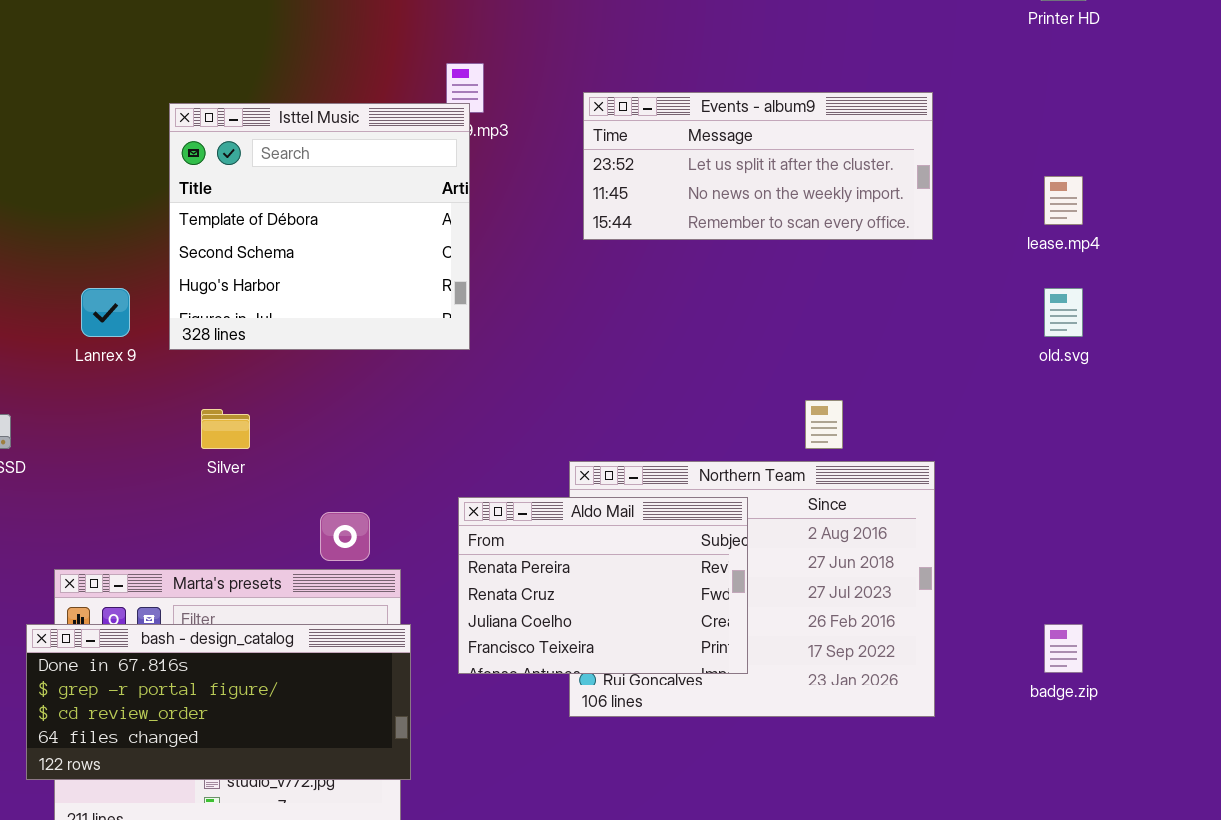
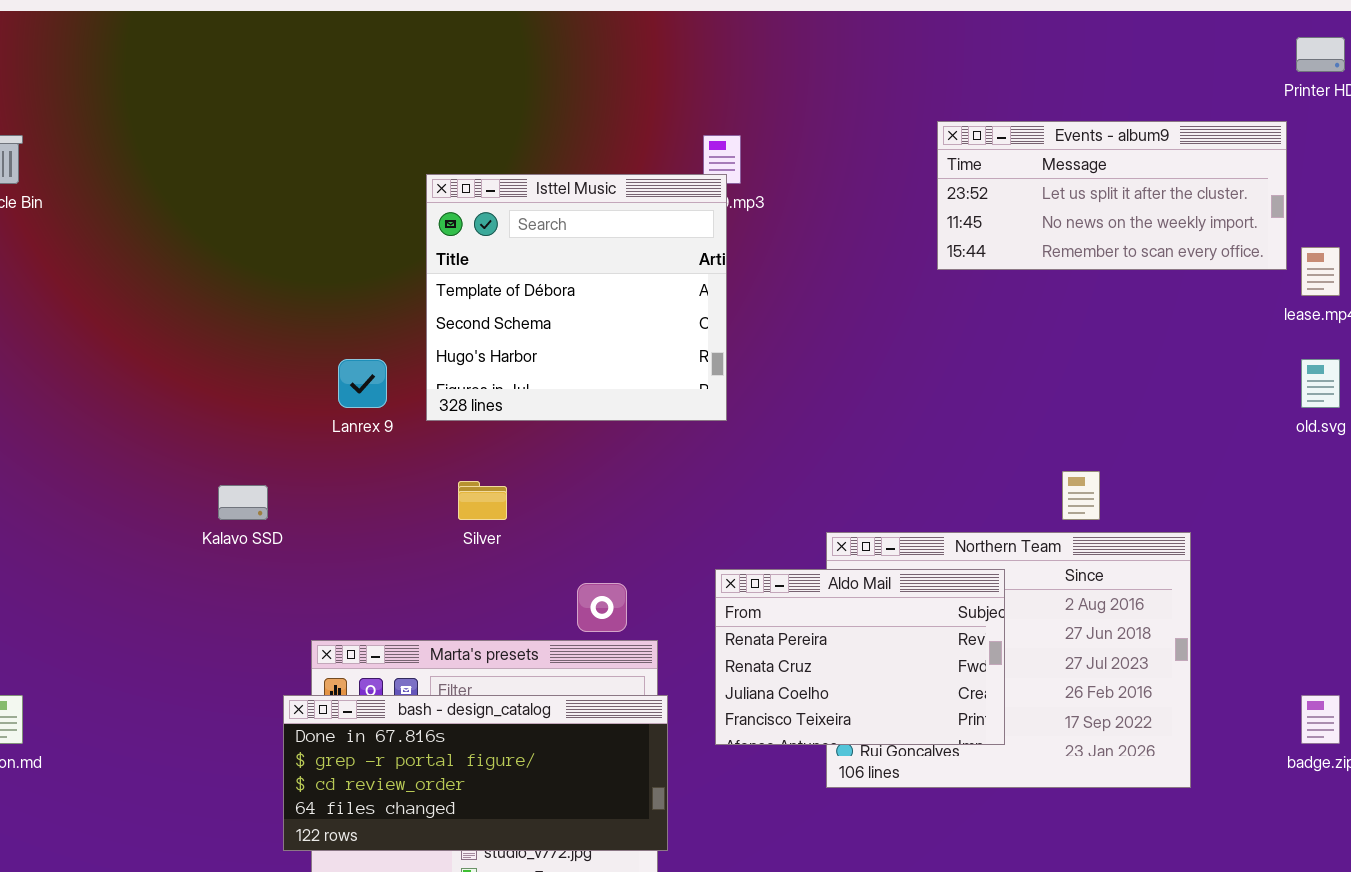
Events - album9: [583,92,933,240] -> [937,121,1287,270], moved

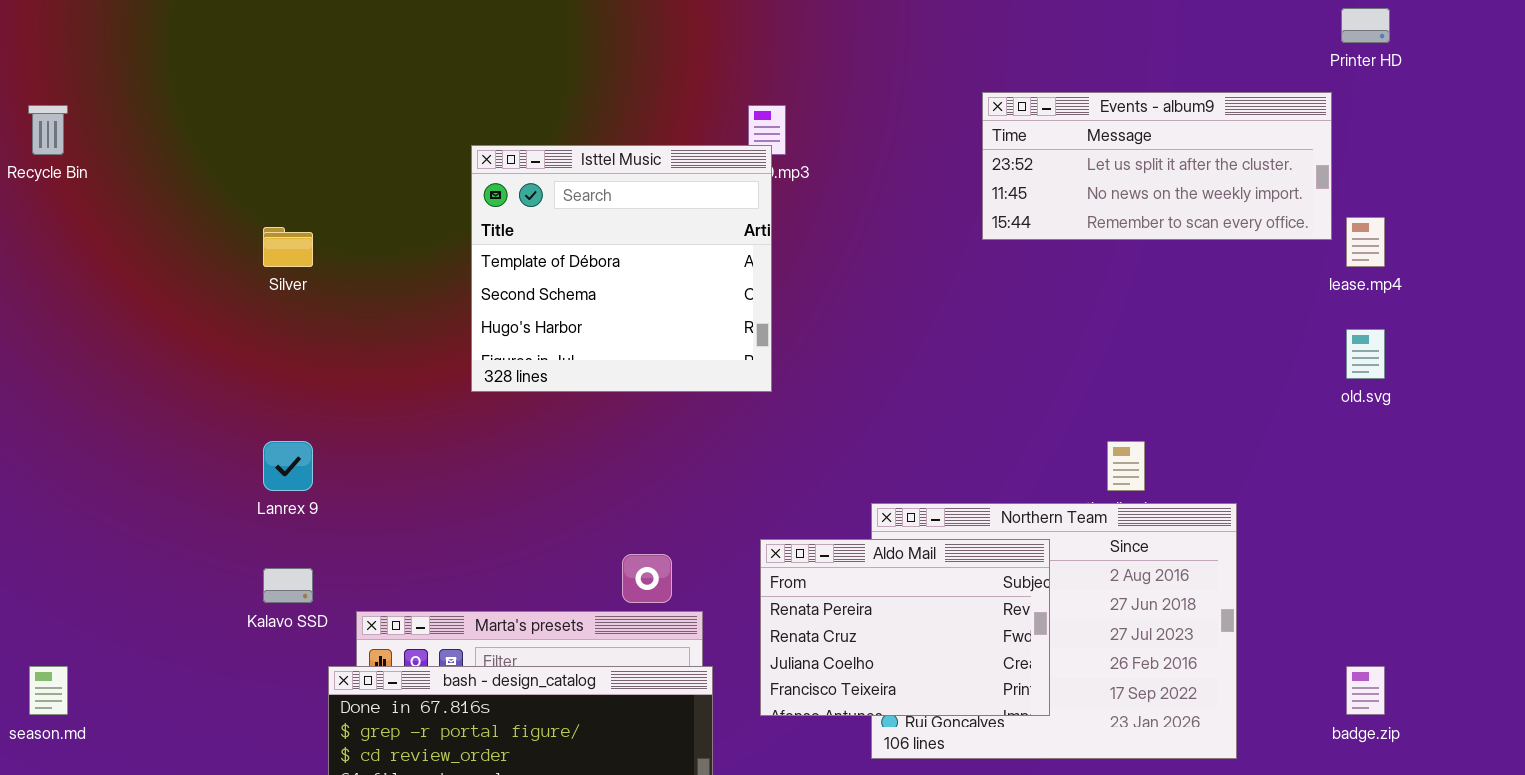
Lanrex 9: [338,359,387,408] -> [263,441,313,491], moved
Silver: [458,481,507,520] -> [263,227,313,267], moved
Kalavo SSD: [218,485,268,520] -> [263,568,313,603], moved

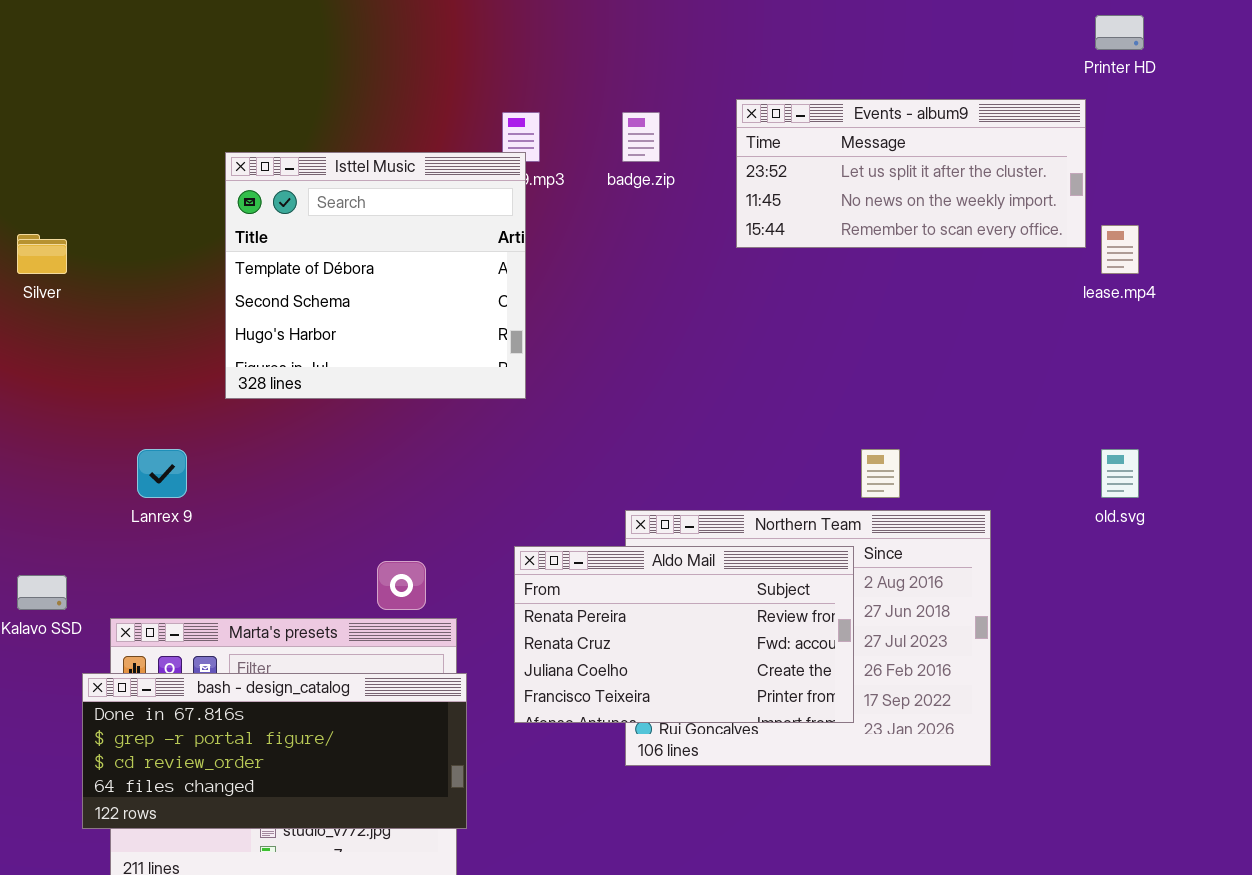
old.svg: [1346,329,1385,379] -> [1101,449,1139,498], moved
Lanrex 9: [263,441,313,491] -> [137,449,187,498], moved
Aldo Mail: [760,539,1050,716] -> [514,546,854,723], resized
badge.zip: [1346,666,1385,715] -> [622,112,660,162], moved

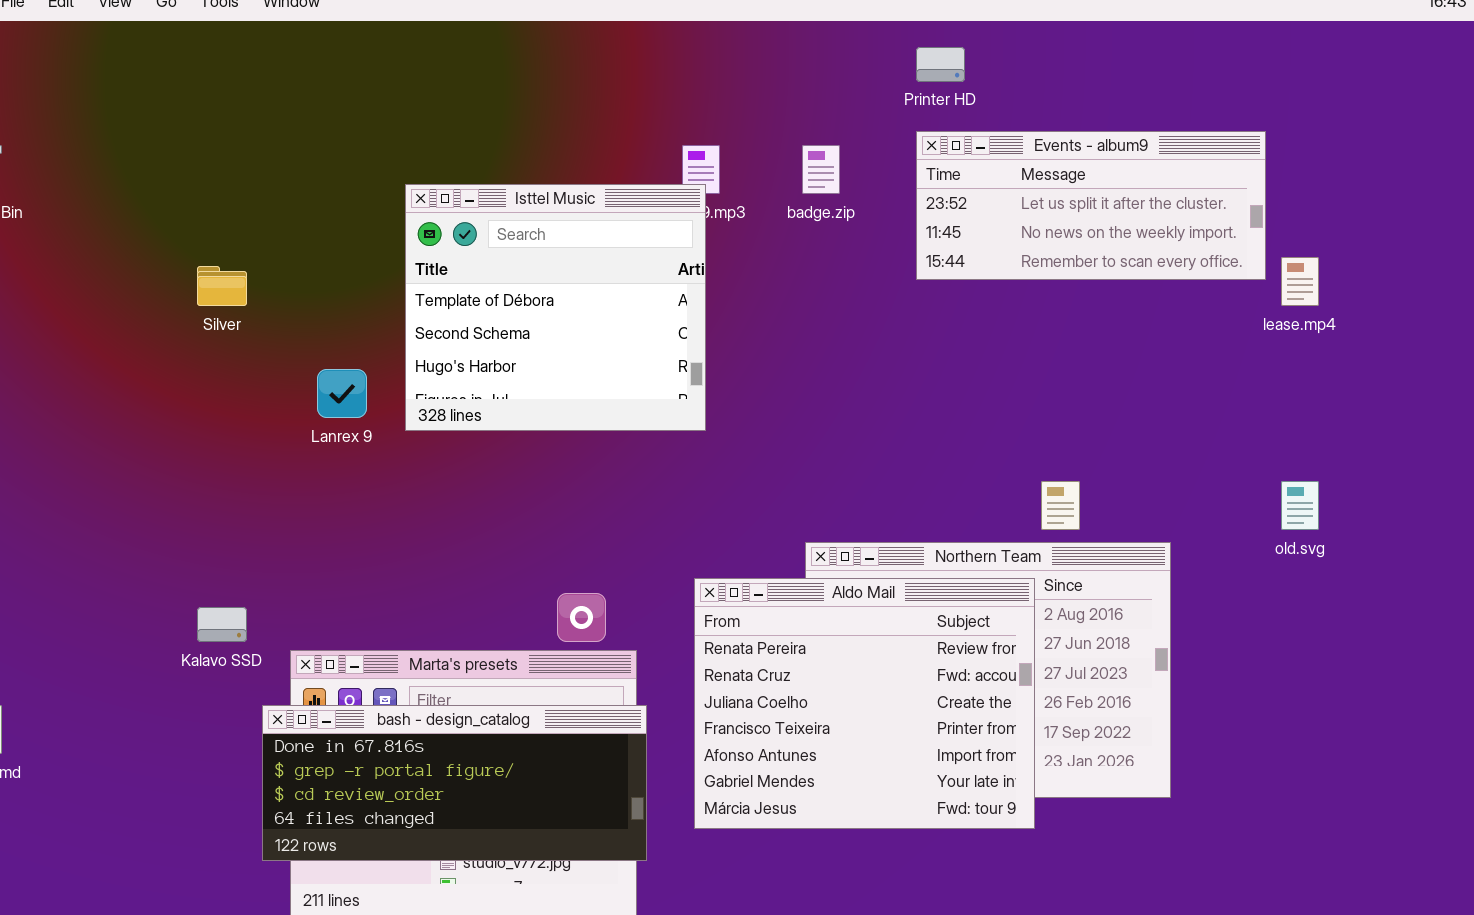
Printer HD: [1095,15,1144,50] -> [916,47,965,82], moved
Lanrex 9: [137,449,187,498] -> [317,369,367,418], moved
Aldo Mail: [514,546,854,723] -> [694,578,1035,829], resized

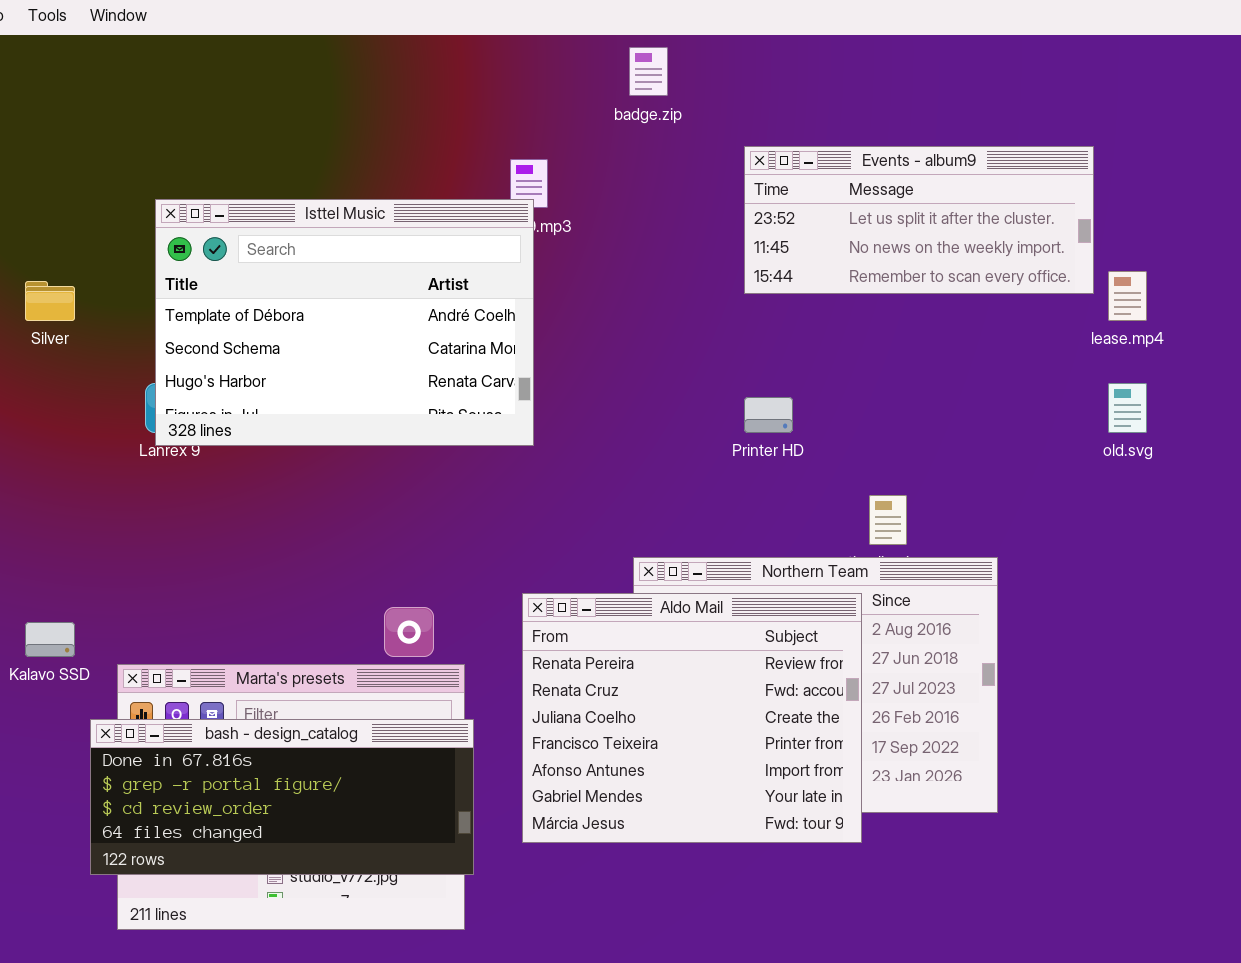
Printer HD: [916,47,965,82] -> [744,397,793,433], moved
badge.zip: [802,145,840,194] -> [629,47,668,96], moved
Isttel Music: [405,184,706,431] -> [155,199,534,446], resized
old.svg: [1281,481,1319,530] -> [1108,383,1147,433], moved

